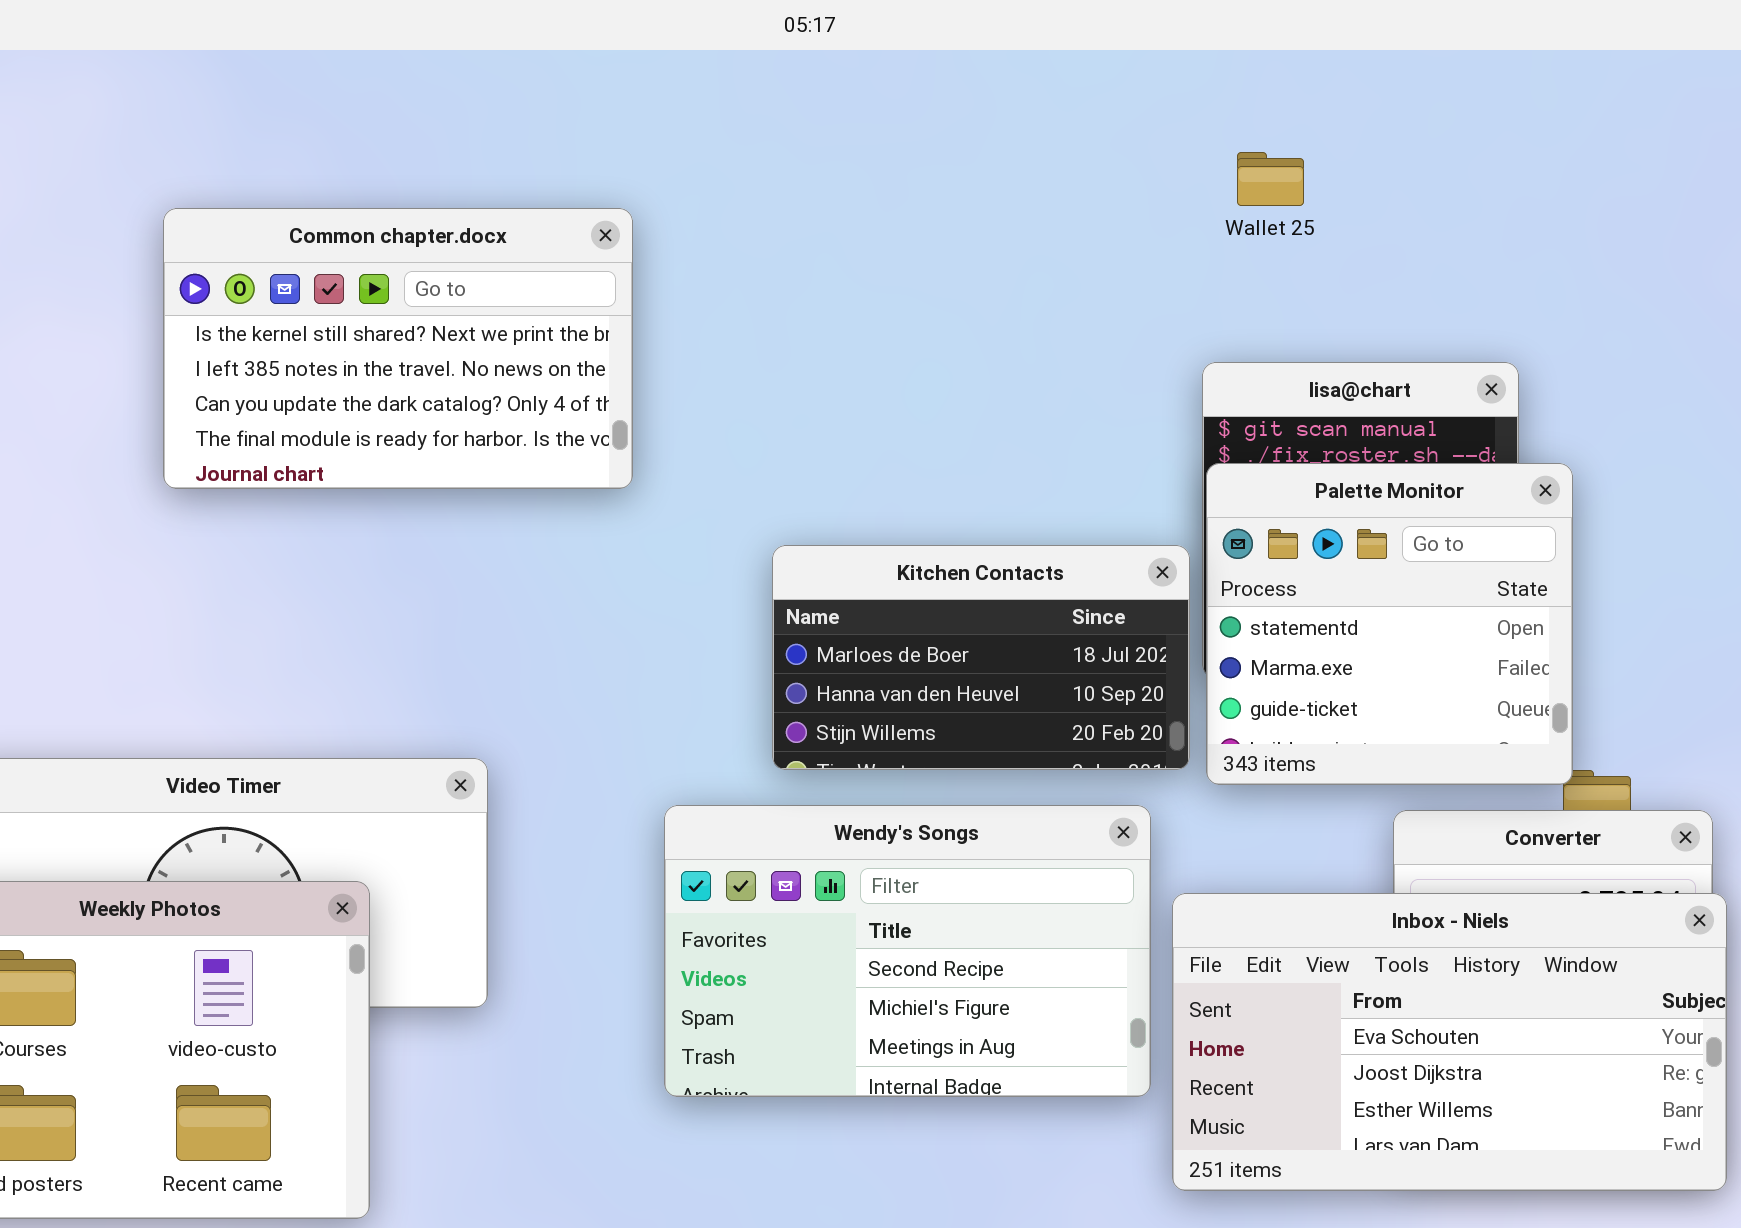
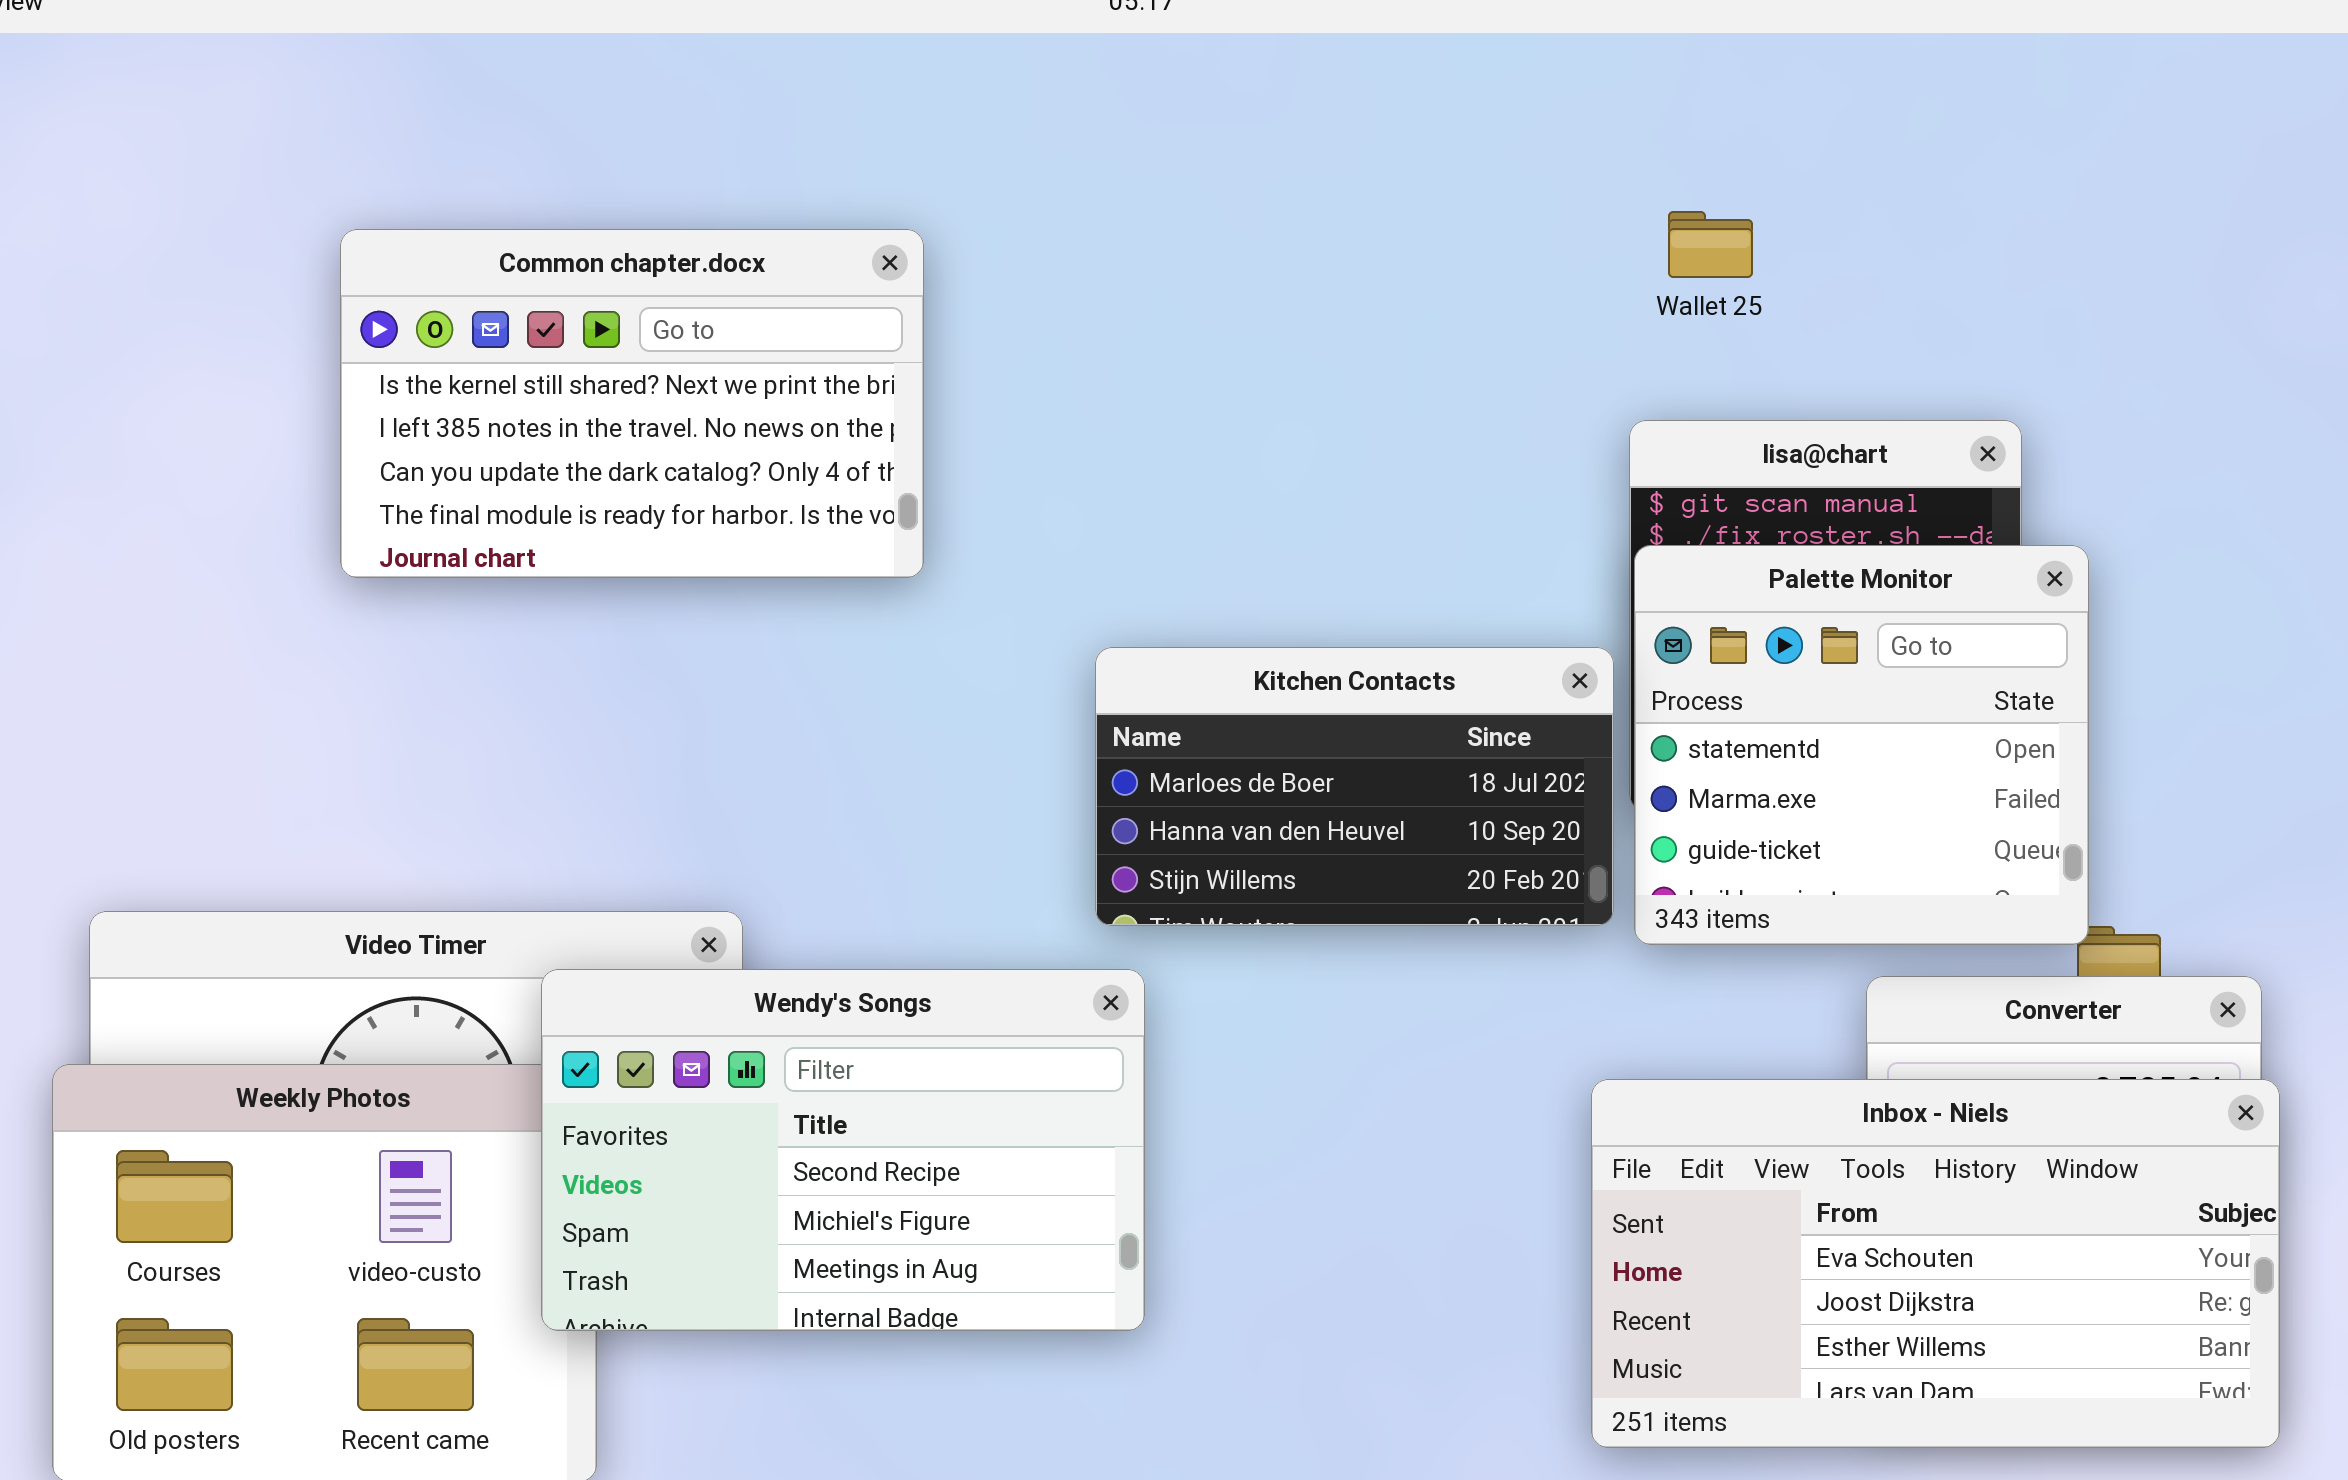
Wallet 25: [1237,152,1304,206] -> [1668,211,1753,278], moved
Wendy's Songs: [664,805,1151,1097] -> [541,969,1145,1331], moved

